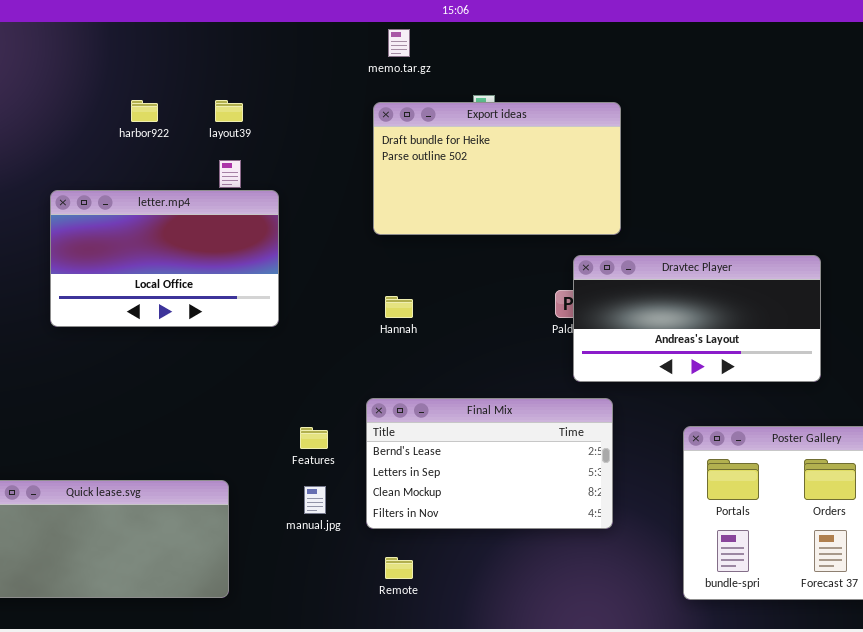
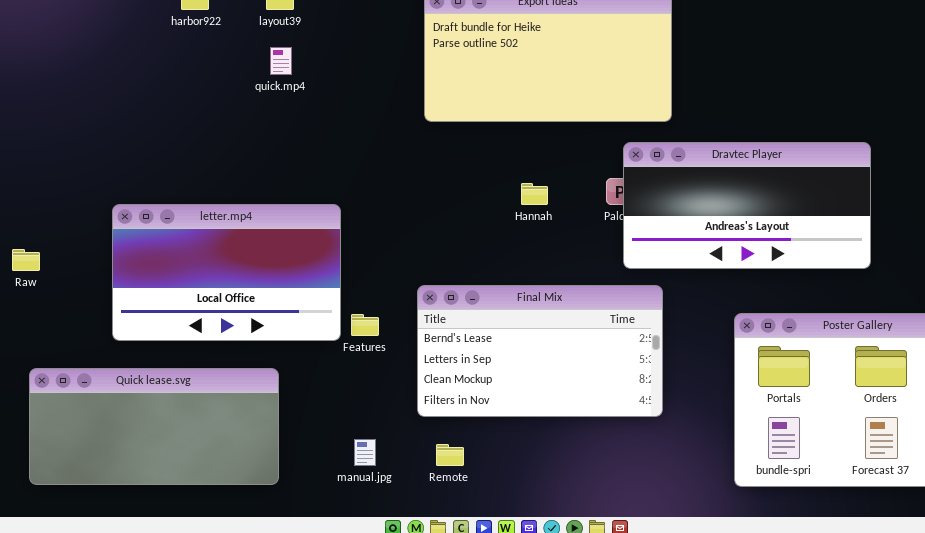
letter.mp4: [50,190,279,327] -> [112,204,341,341], moved
Hannah: [385,296,413,318] -> [521,183,548,205], moved
manual.jpg: [304,486,326,514] -> [354,439,376,466], moved

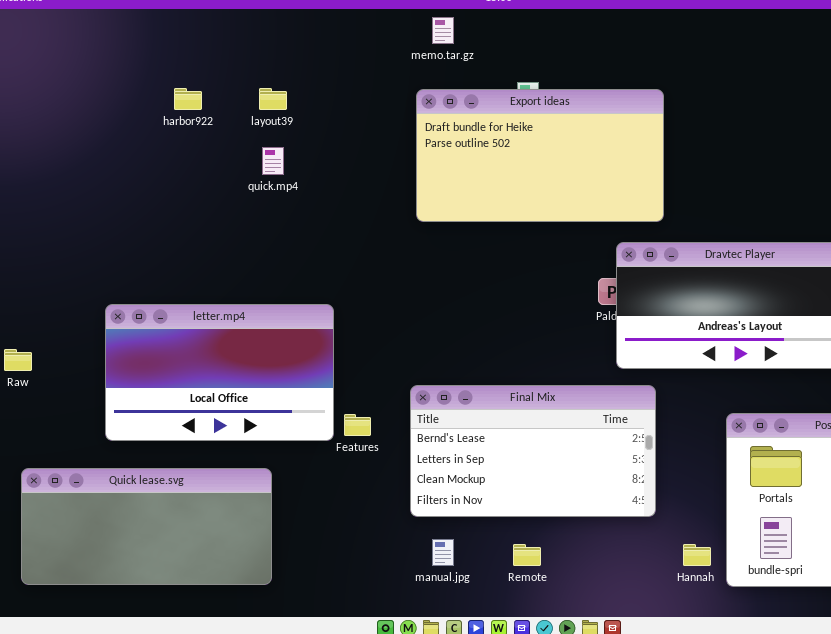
Hannah: [521,183,548,205] -> [683,544,711,566], moved
manual.jpg: [354,439,376,466] -> [432,539,454,566], moved
Remote: [436,444,464,466] -> [513,544,541,566], moved

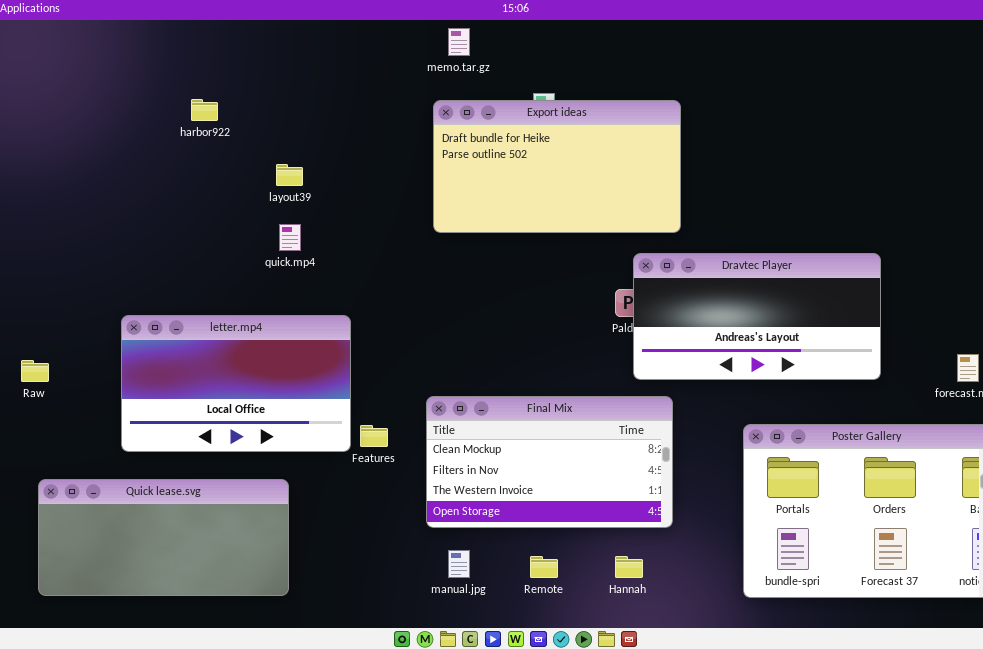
layout39: [259,88,287,110] -> [276,164,303,186], moved
quick.mp4: [262,147,284,175] -> [279,224,301,251], moved
Final Mix: [410,385,656,517] -> [426,396,673,528], scrolled down 2 rows
Hannah: [683,544,711,566] -> [615,556,643,578], moved

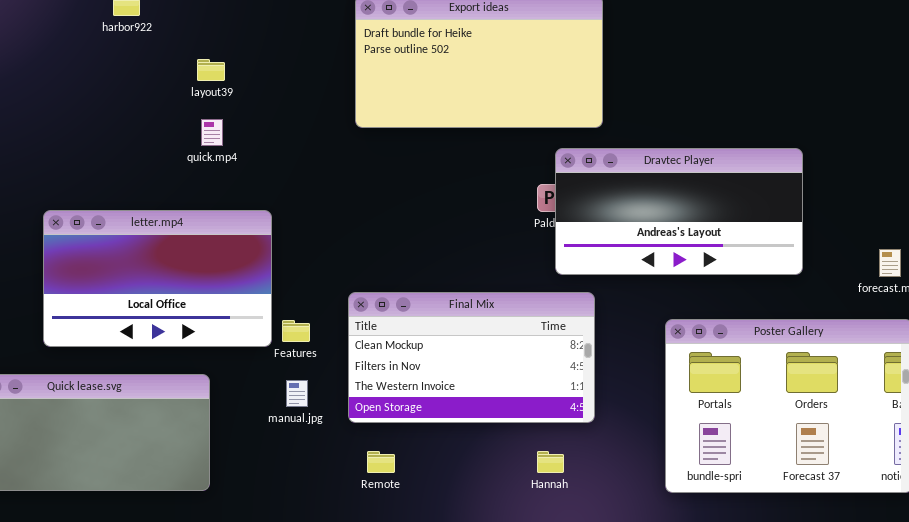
manual.jpg: [448,550,470,578] -> [286,380,308,407], moved
Remote: [530,556,558,578] -> [367,451,395,473], moved

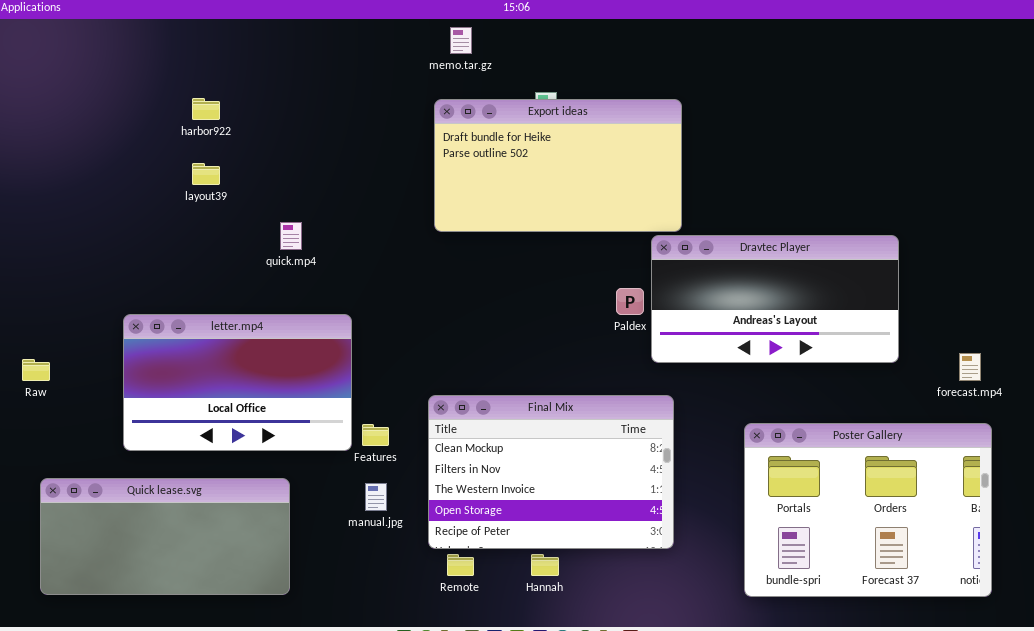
layout39: [197,59,225,81] -> [192,163,220,185], moved
Dravtec Player: [555,148,803,275] -> [651,235,899,363], moved
Final Mix: [348,292,595,423] -> [428,395,674,549], resized
Hannah: [537,451,564,473] -> [531,554,559,576], moved

